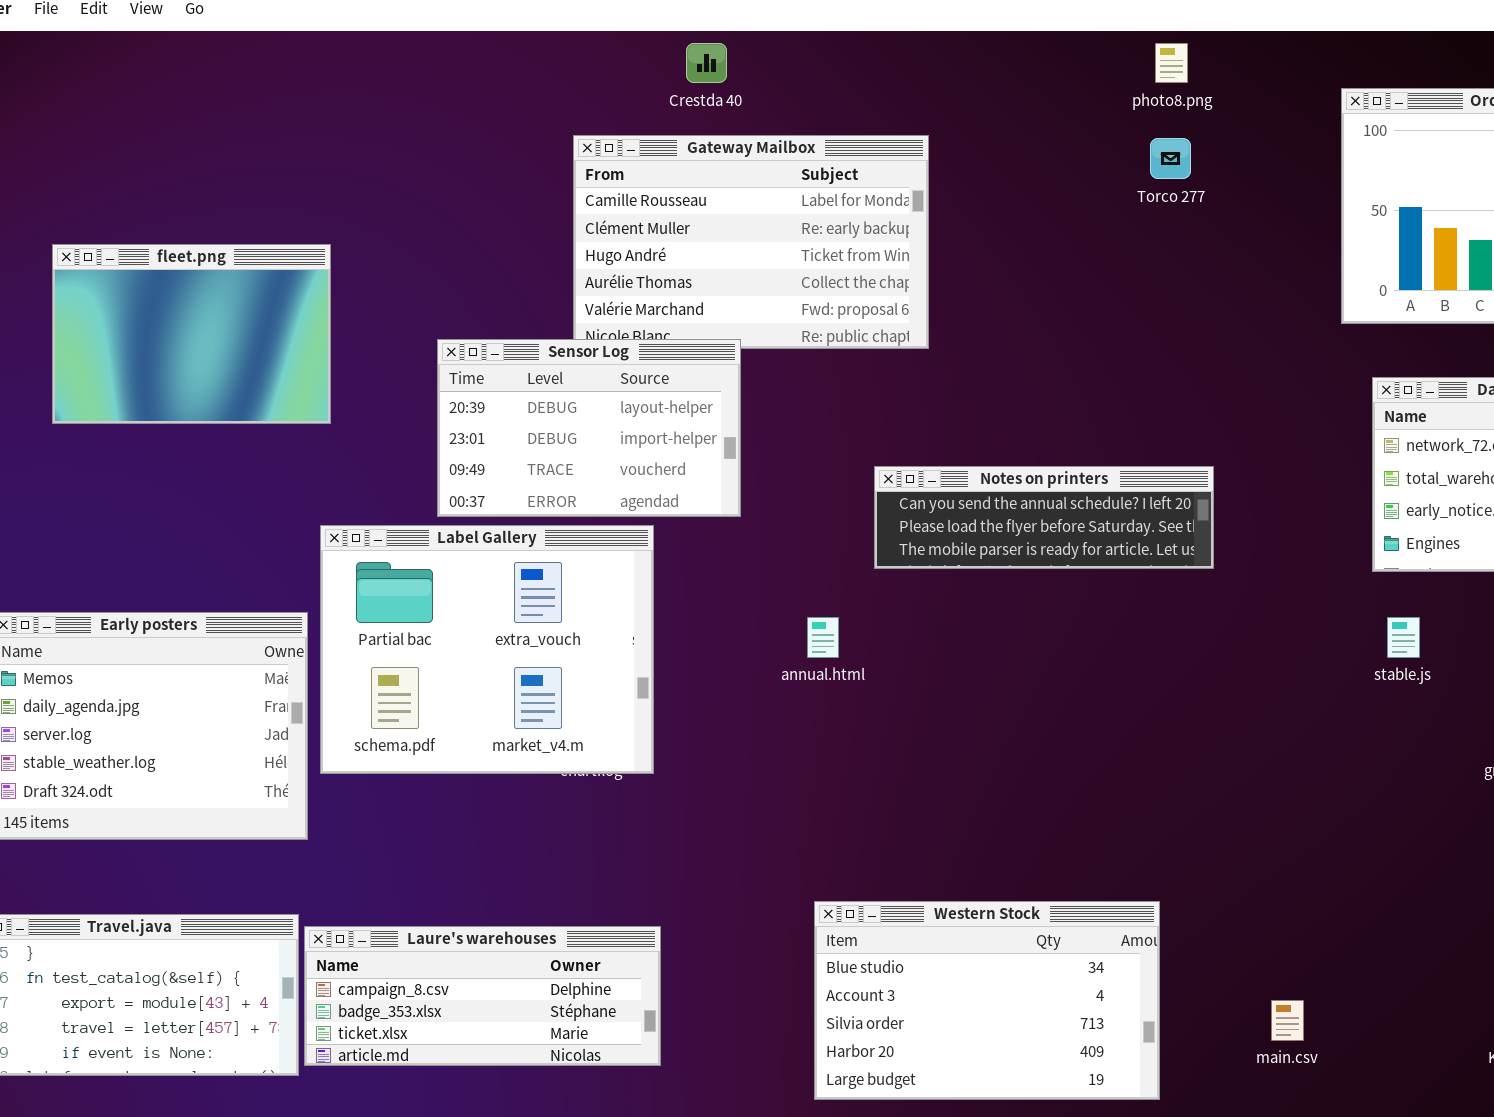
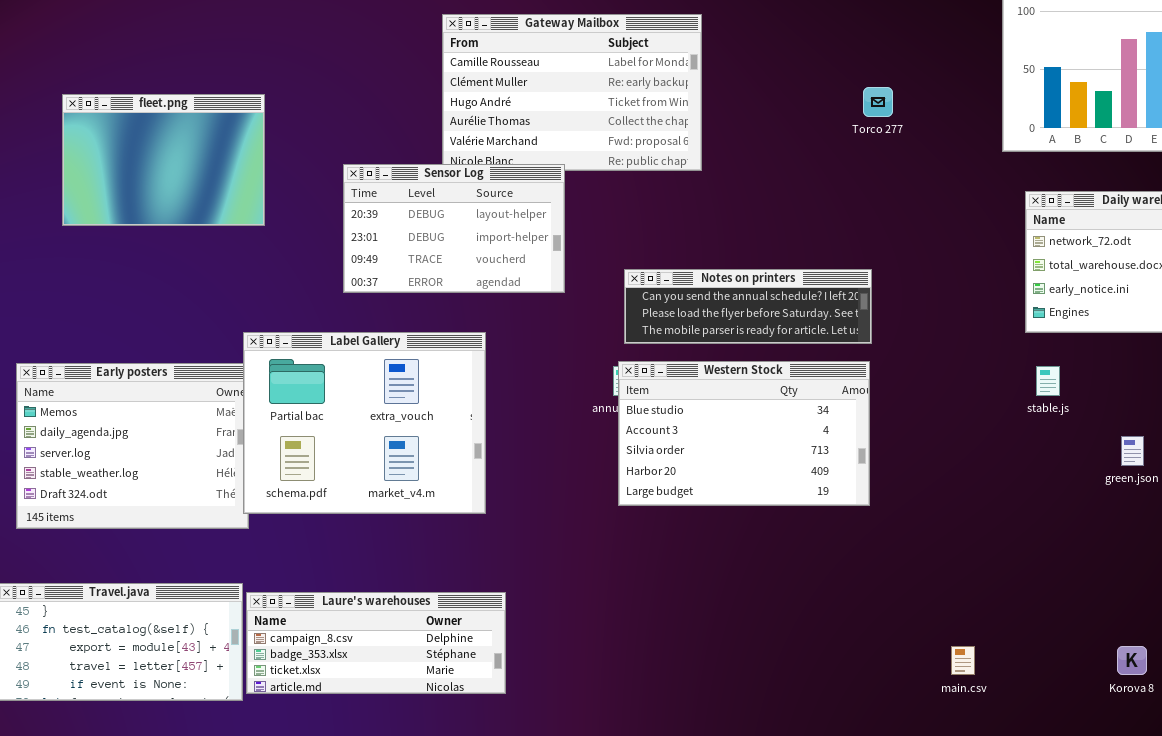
Torco 277: [1150,138,1191,179] -> [863,87,893,117], moved
Notes on printers: [874,466,1214,569] -> [624,269,872,344], moved
Label Gallery: [320,525,654,774] -> [243,332,486,514], moved
Western Stock: [814,901,1160,1100] -> [618,361,870,506], moved

